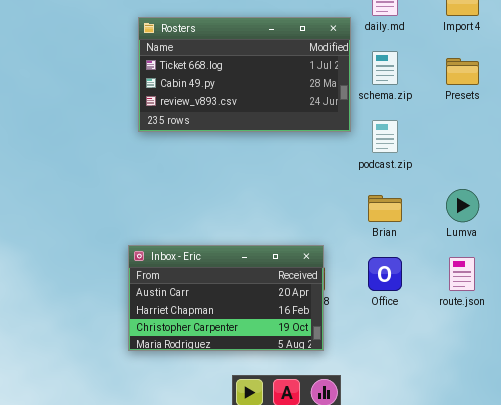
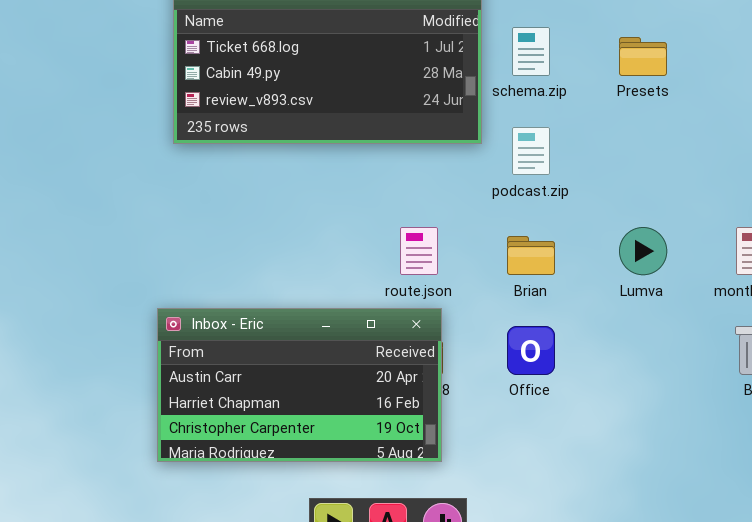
route.json: [449,257,475,291] -> [400,227,438,275], moved

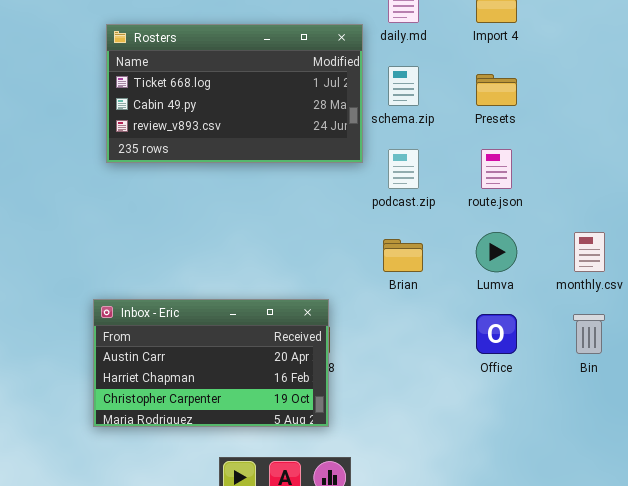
route.json: [400,227,438,275] -> [481,149,512,189], moved
Office: [507,326,555,375] -> [476,314,517,354], moved

